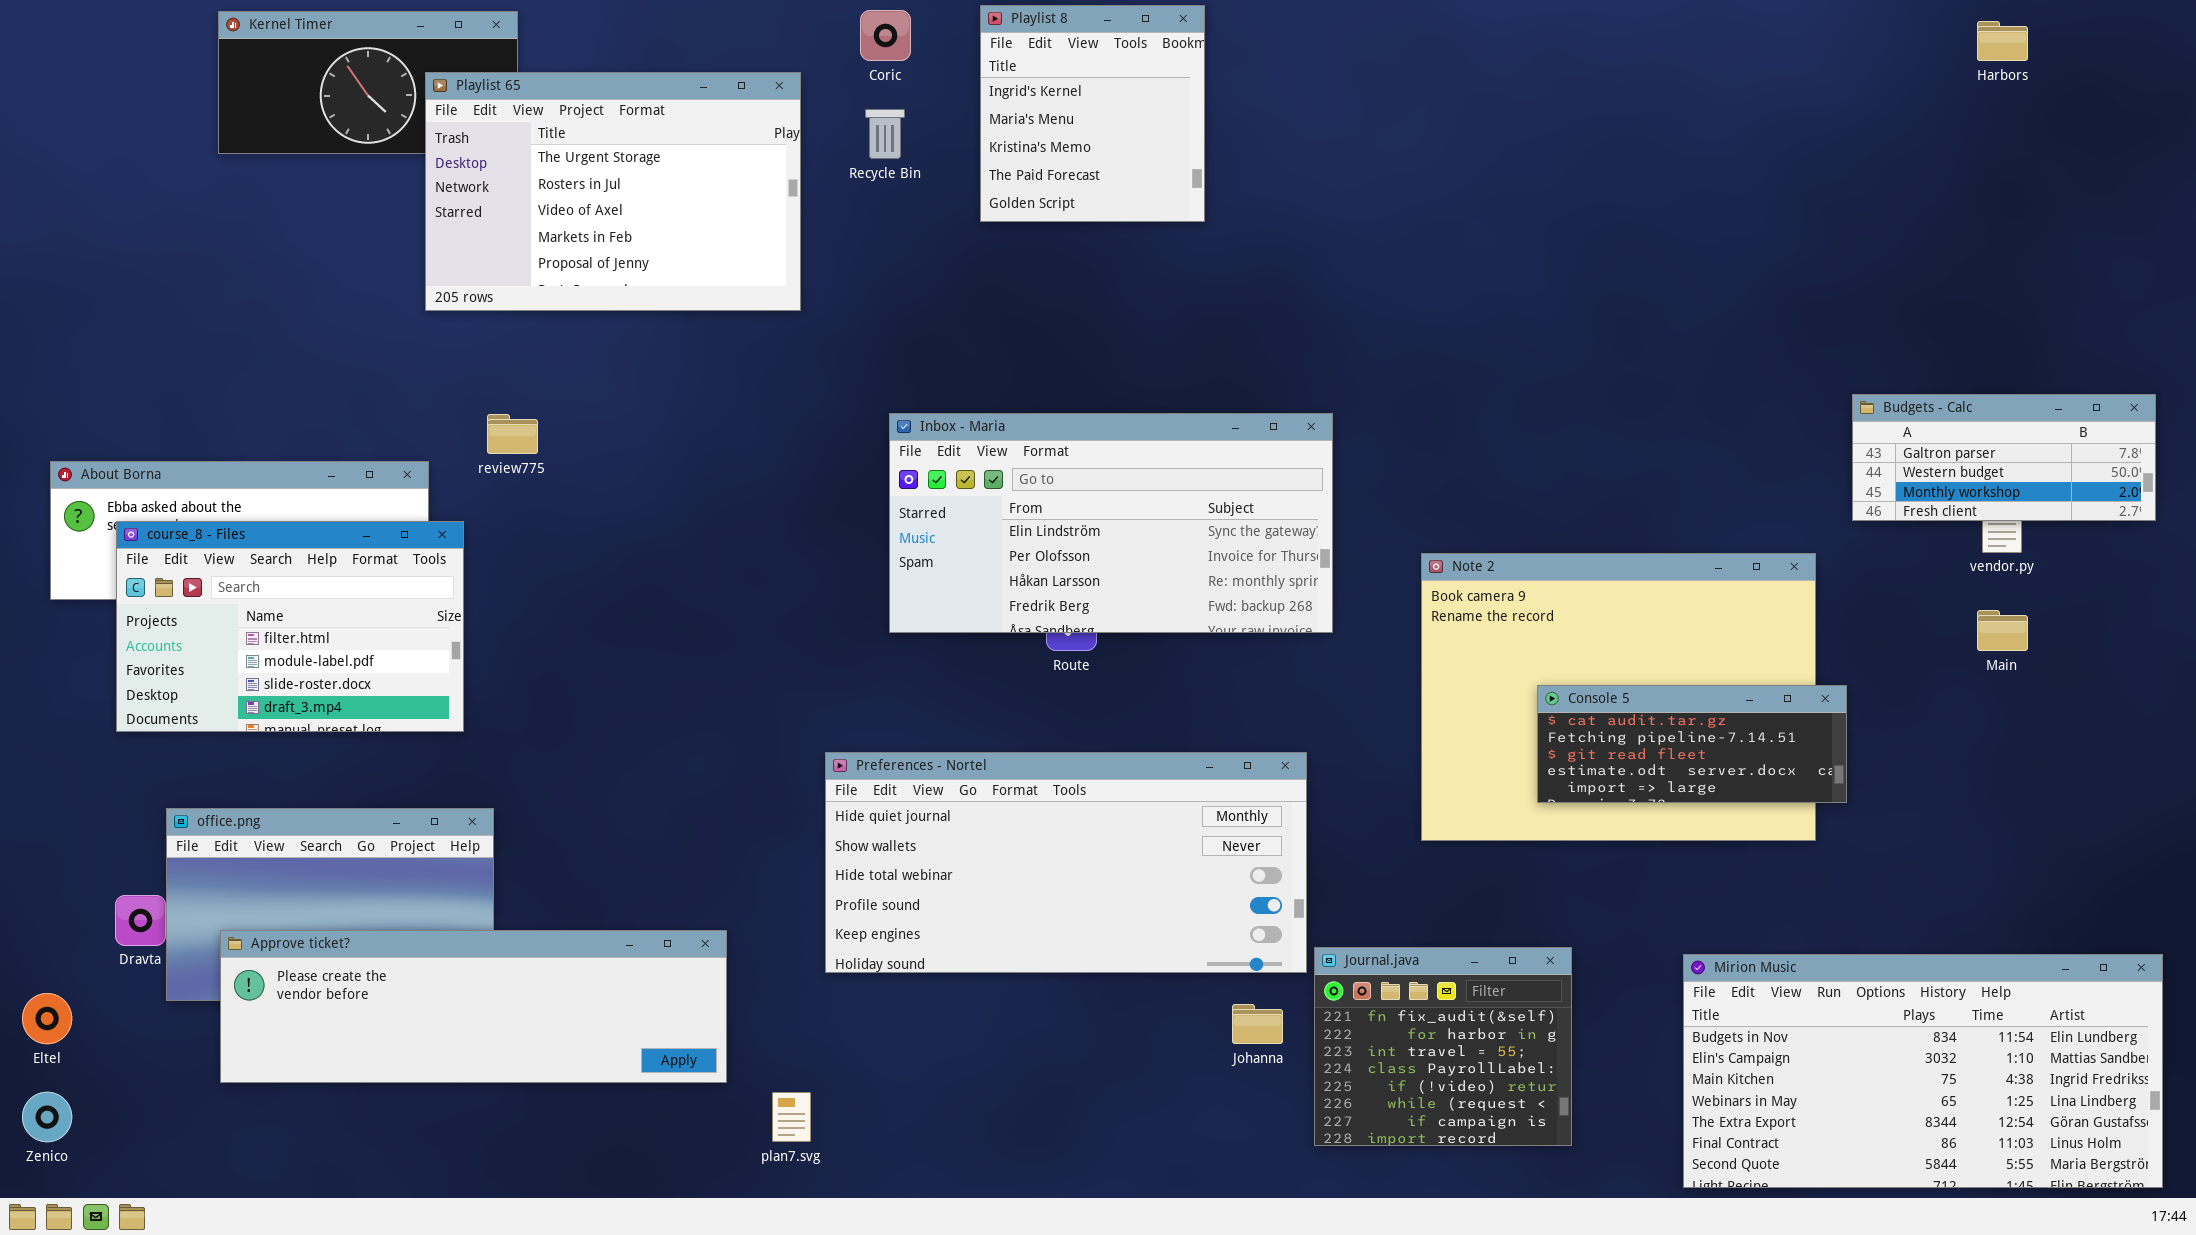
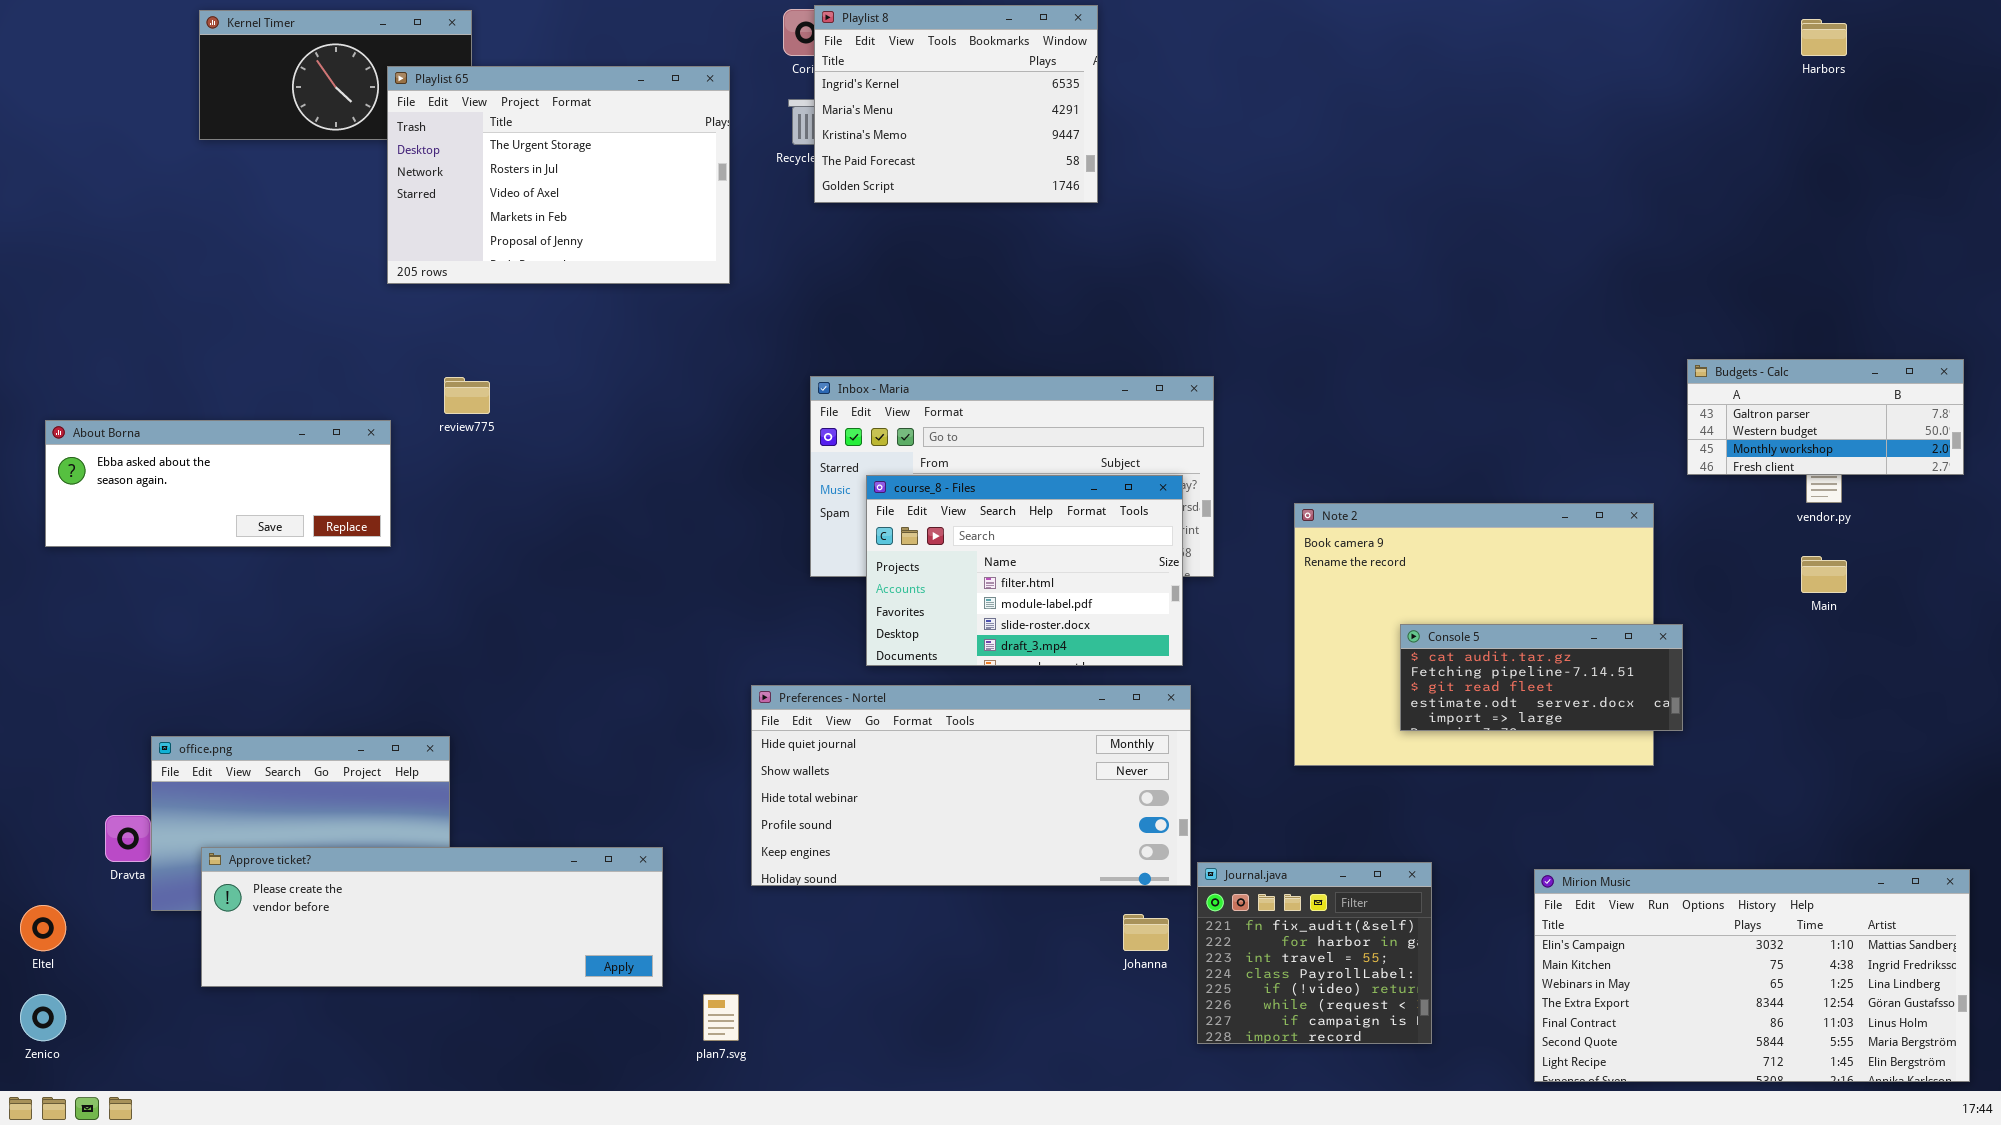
Playlist 8: [980,5,1205,222] -> [814,5,1098,203], resized
course_8 - Files: [116,521,464,732] -> [866,475,1183,666], moved
Mirion Music: [1683,954,2163,1188] -> [1534,869,1970,1082], scrolled down 1 row

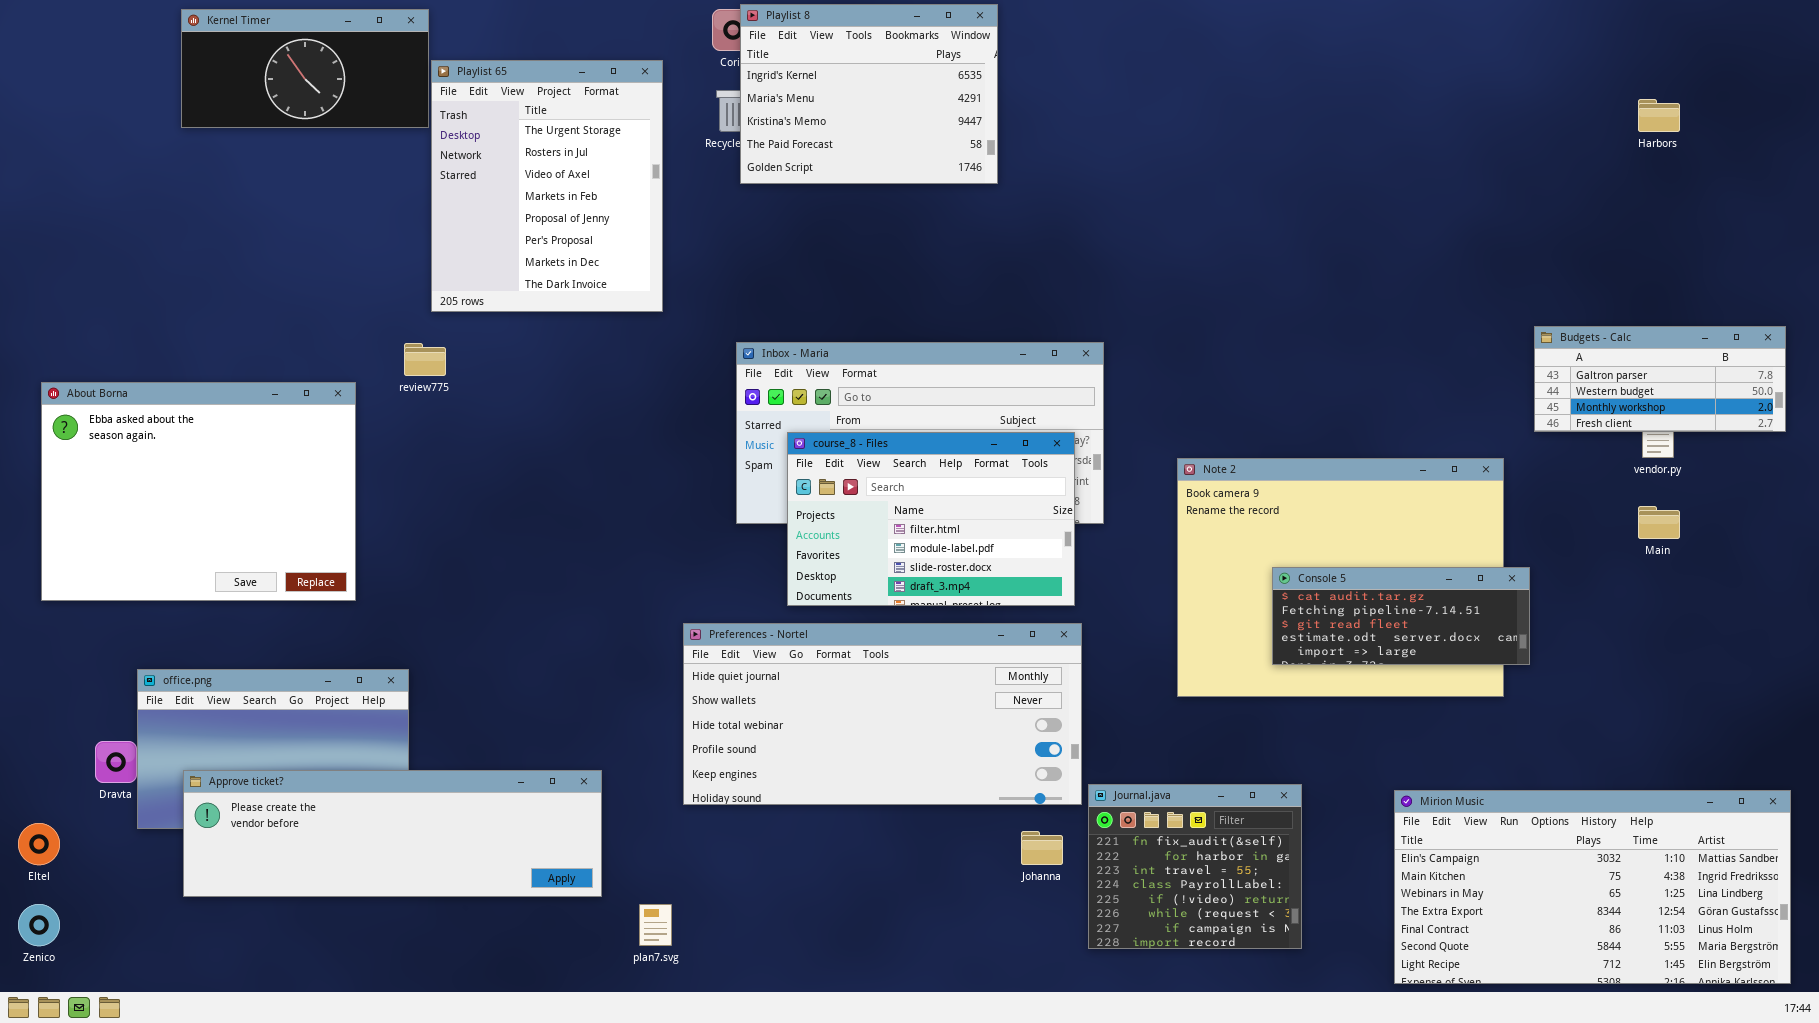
Harbors: [1801,19,1847,56] -> [1638,99,1680,132], moved
Playlist 65: [387,66,730,284] -> [431,60,663,312], resized
About Borna: [45,420,391,547] -> [41,382,356,601], resized

